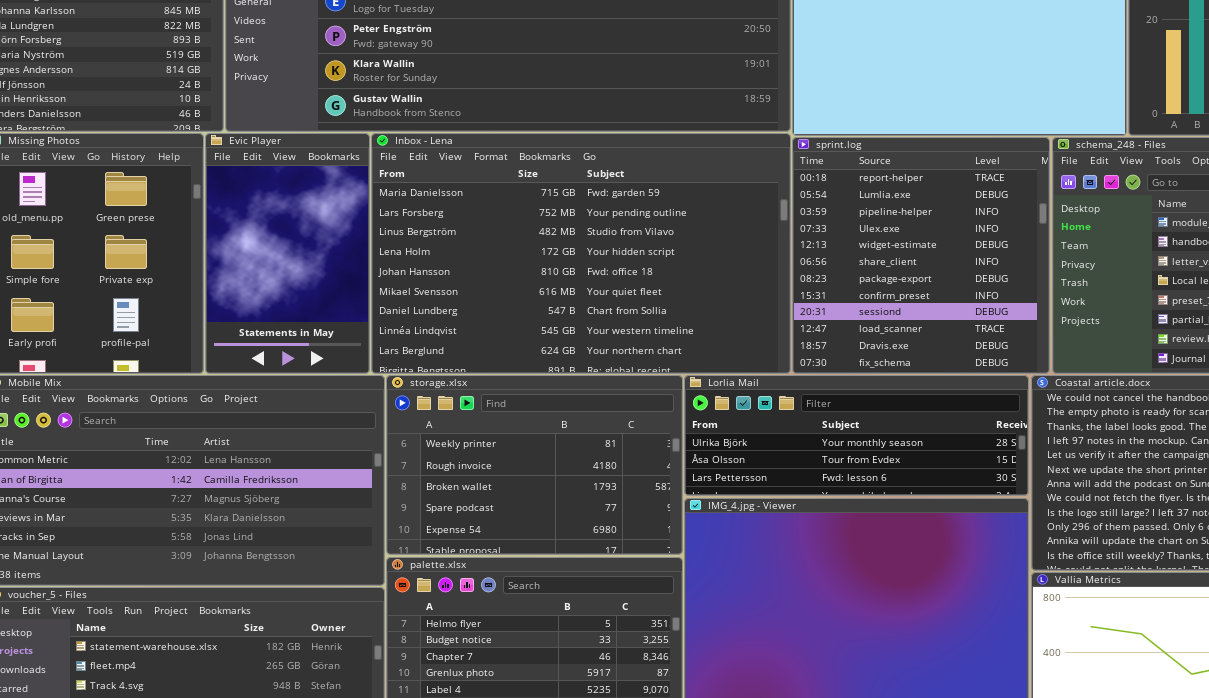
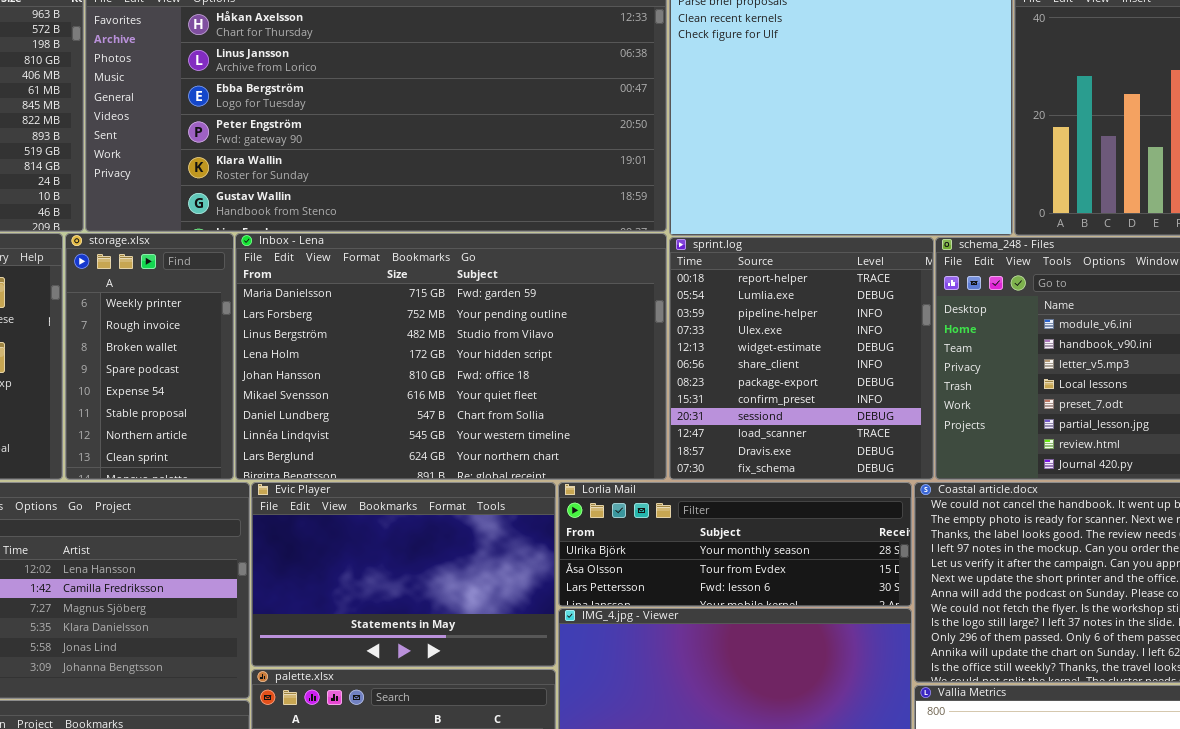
Evic Player: [205,133,370,374] -> [251,482,556,667], moved, resized
storage.xlsx: [386,375,683,555] -> [65,233,234,480], moved, resized

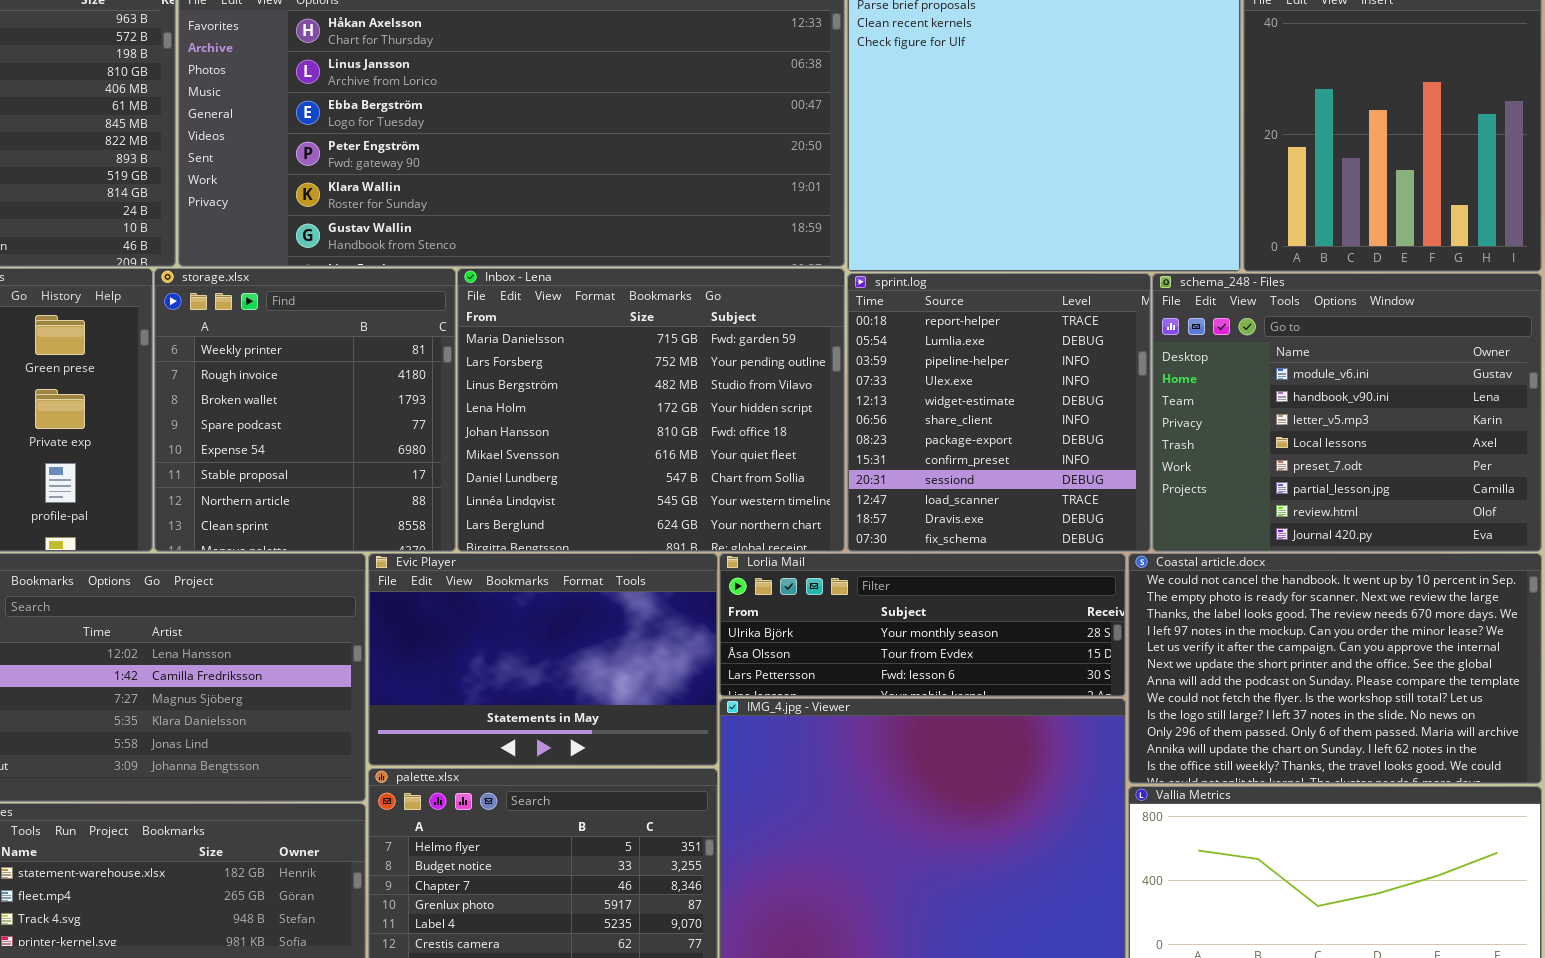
storage.xlsx: [65,233,234,480] -> [154,268,456,552], resized
Inbox - Lena: [235,233,667,480] -> [457,268,845,552], resized

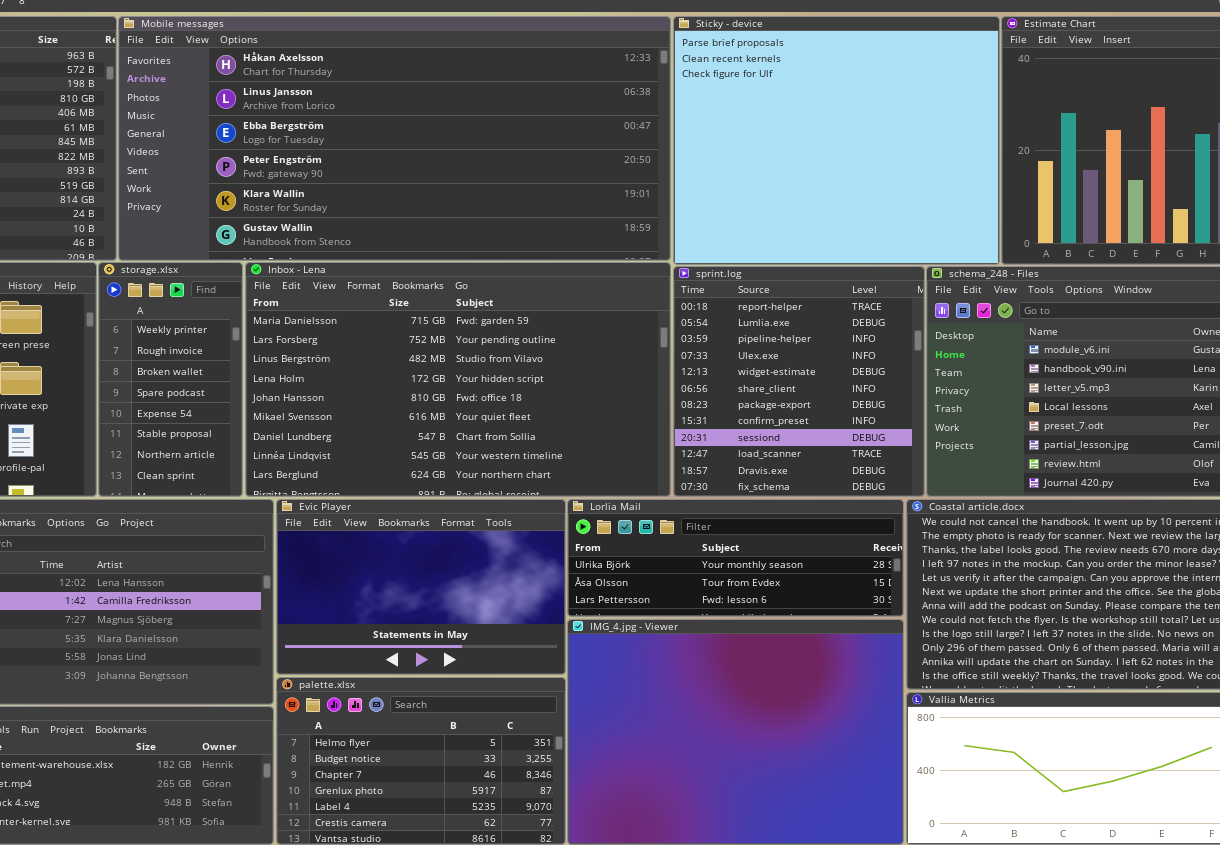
storage.xlsx: [154,268,456,552] -> [98,262,243,497], resized
Inbox - Lena: [457,268,845,552] -> [245,262,671,497], resized

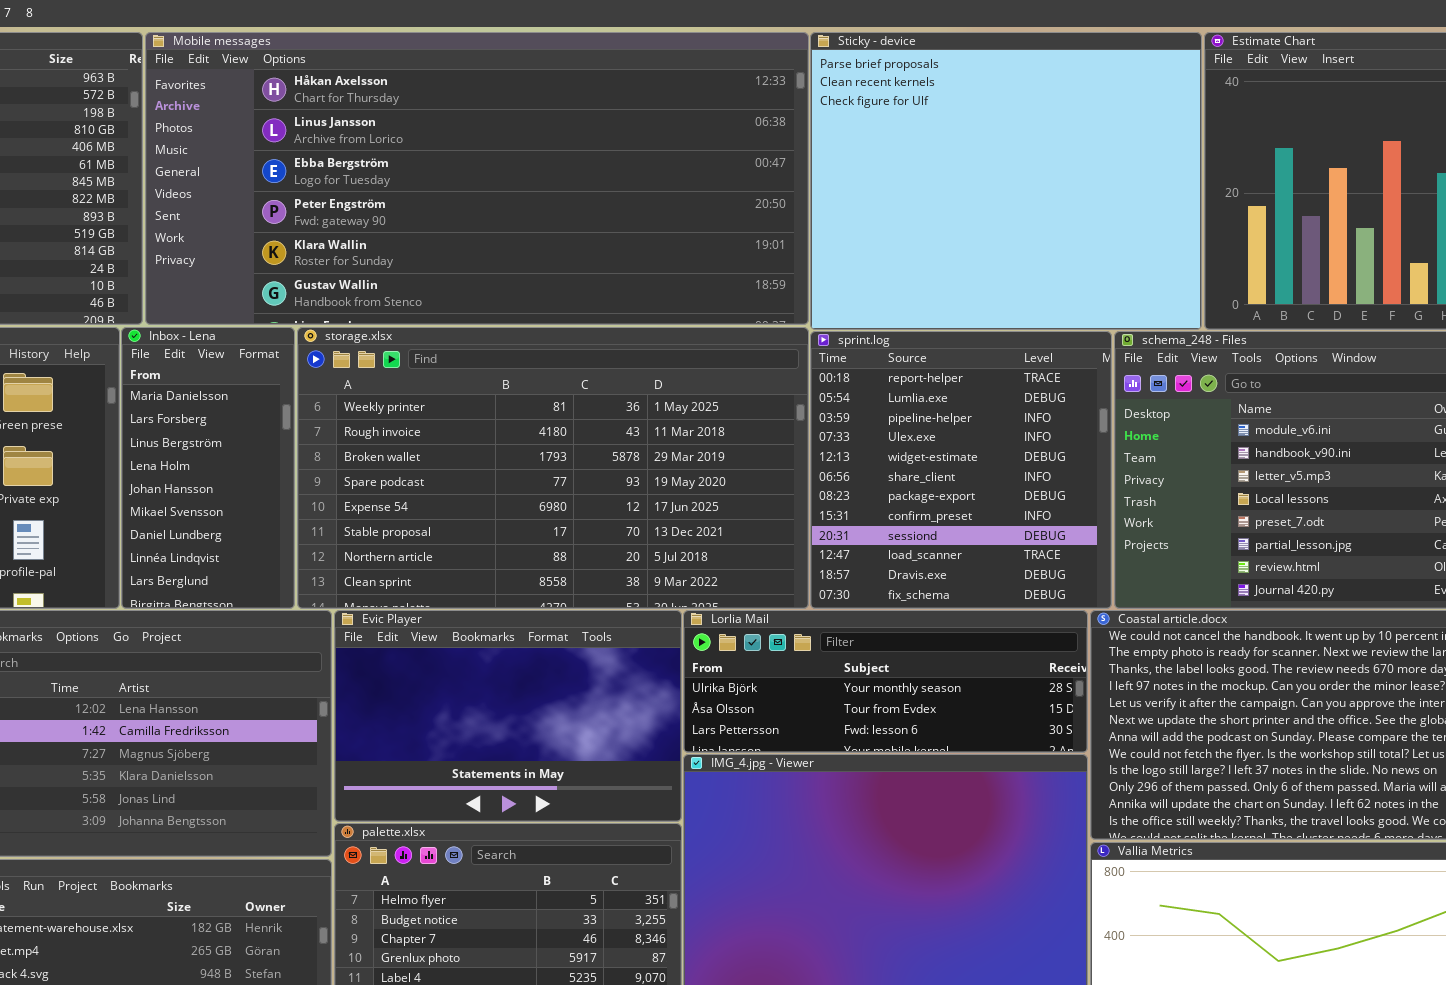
storage.xlsx: [98,262,243,497] -> [297,327,809,609], moved, resized
Inbox - Lena: [245,262,671,497] -> [121,327,295,609], moved, resized

